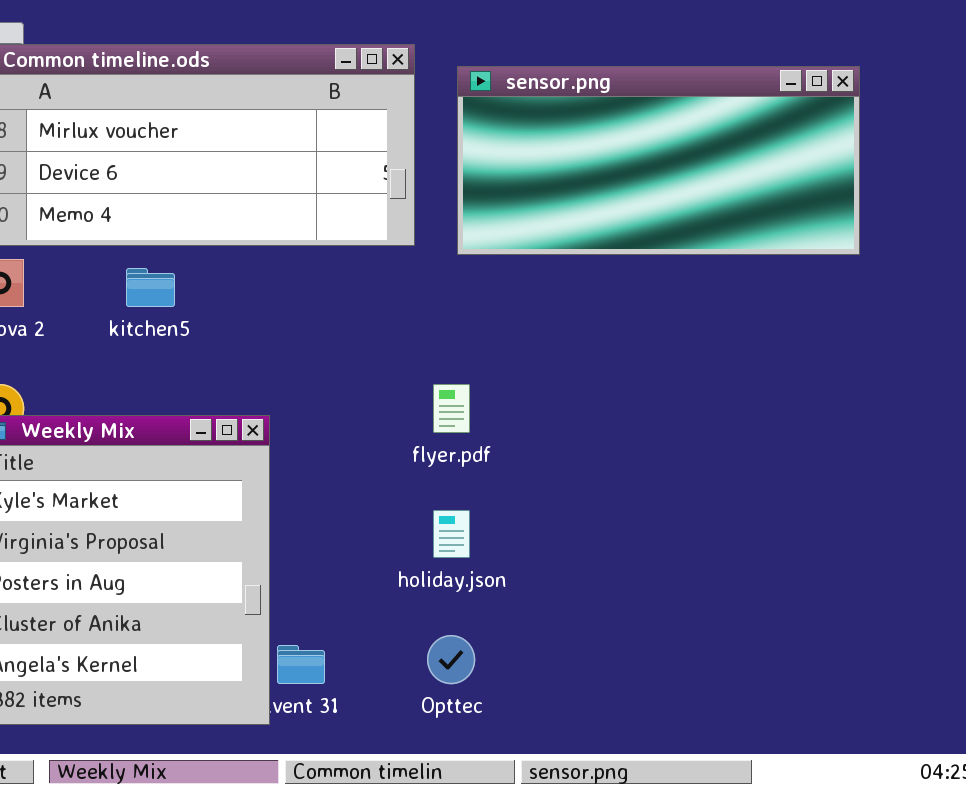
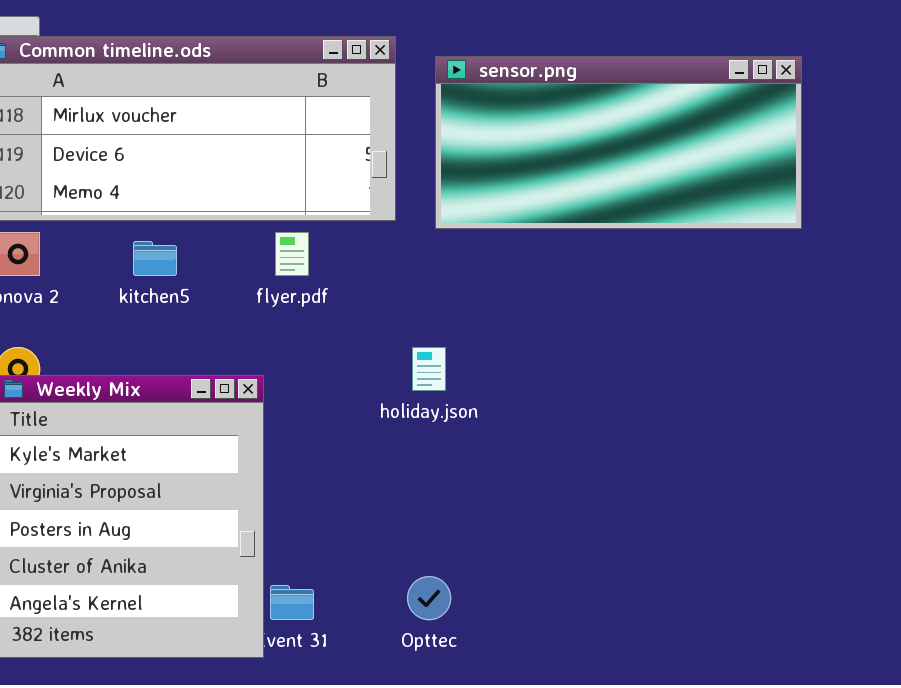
flyer.pdf: [433,384,470,433] -> [275,232,309,276], moved
holiday.json: [433,510,470,558] -> [412,347,446,391], moved

